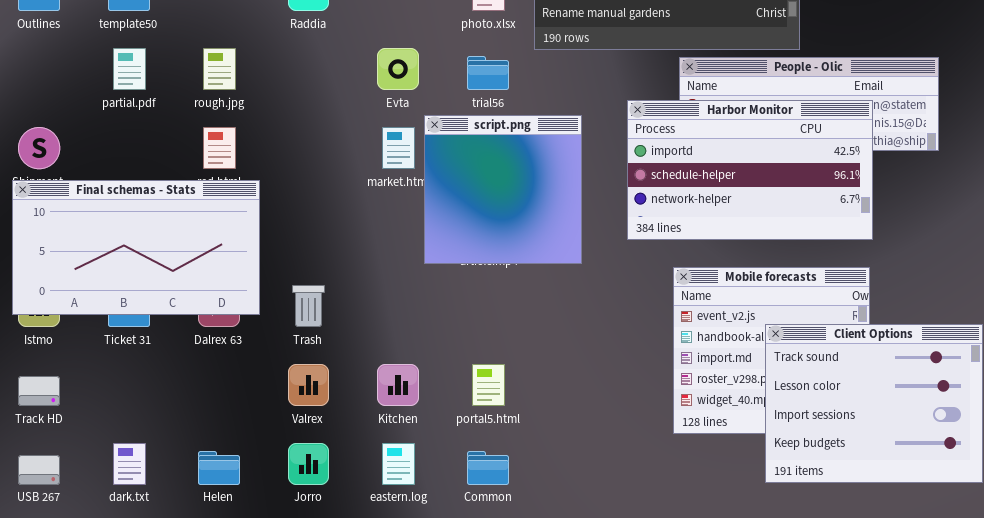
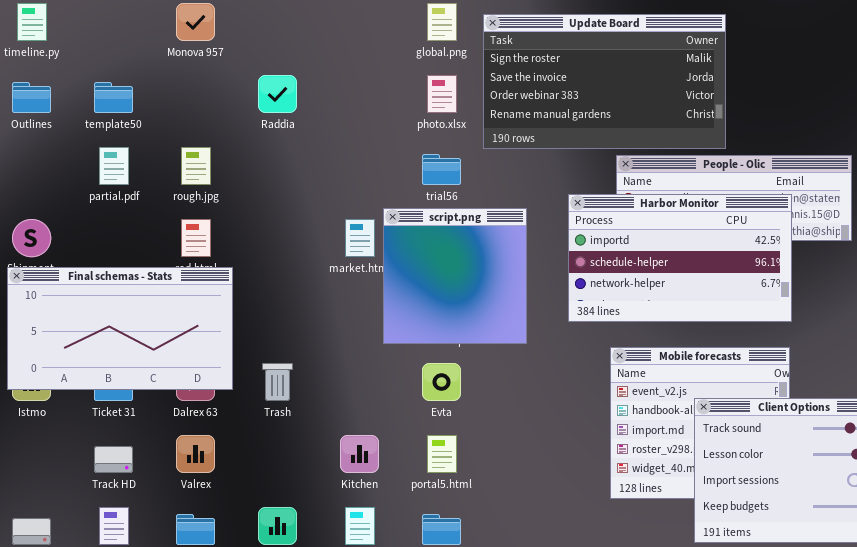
Evta: [377,48,419,90] -> [422,363,461,401], moved
Valrex: [288,364,329,406] -> [176,435,215,473], moved
Track HD: [18,376,60,406] -> [94,446,133,473], moved

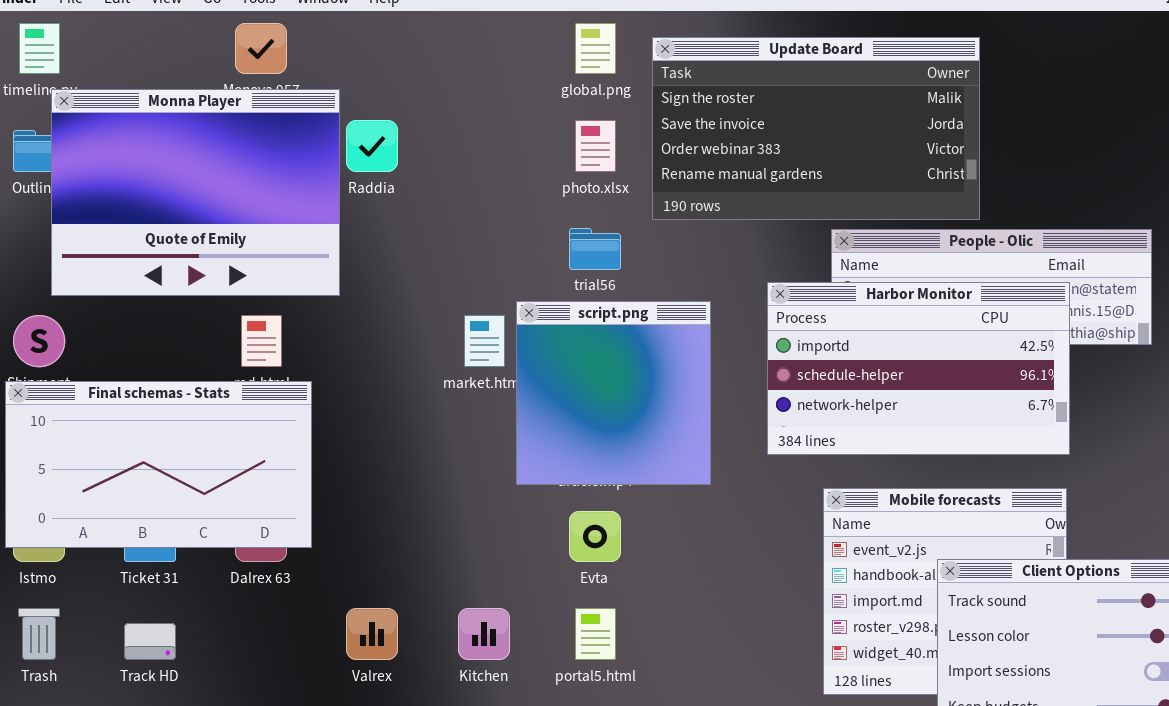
Monna Player: none -> [51,89,340,296], opened
Trash: [262,363,293,401] -> [18,608,60,660], moved
Valrex: [176,435,215,473] -> [346,608,398,660], moved

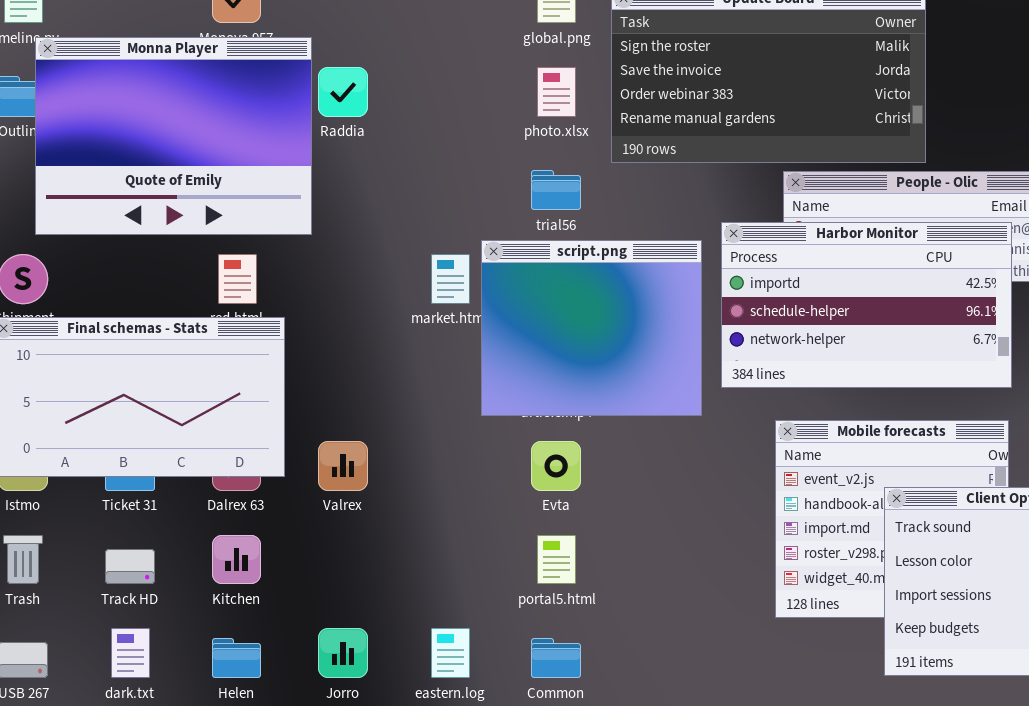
script.png: [516,301,711,485] -> [481,240,702,416], resized
Valrex: [346,608,398,660] -> [318,441,368,491], moved
Kitchen: [458,608,510,660] -> [212,535,261,584], moved

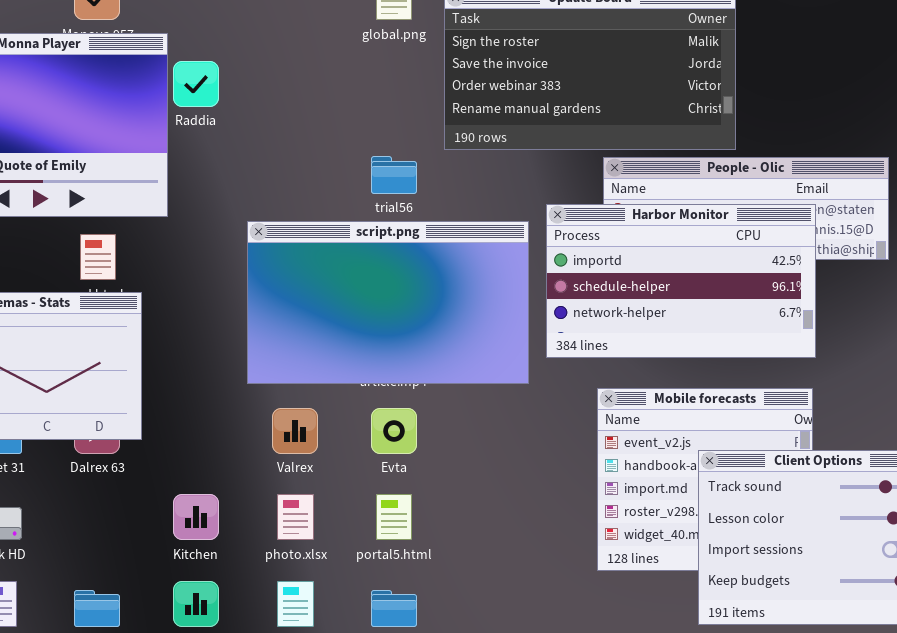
photo.xlsx: [537,67,576,117] -> [277,494,314,540], moved
script.png: [481,240,702,416] -> [247,221,529,384], resized
Valrex: [318,441,368,491] -> [272,408,318,454], moved
Kitchen: [212,535,261,584] -> [173,494,219,540], moved

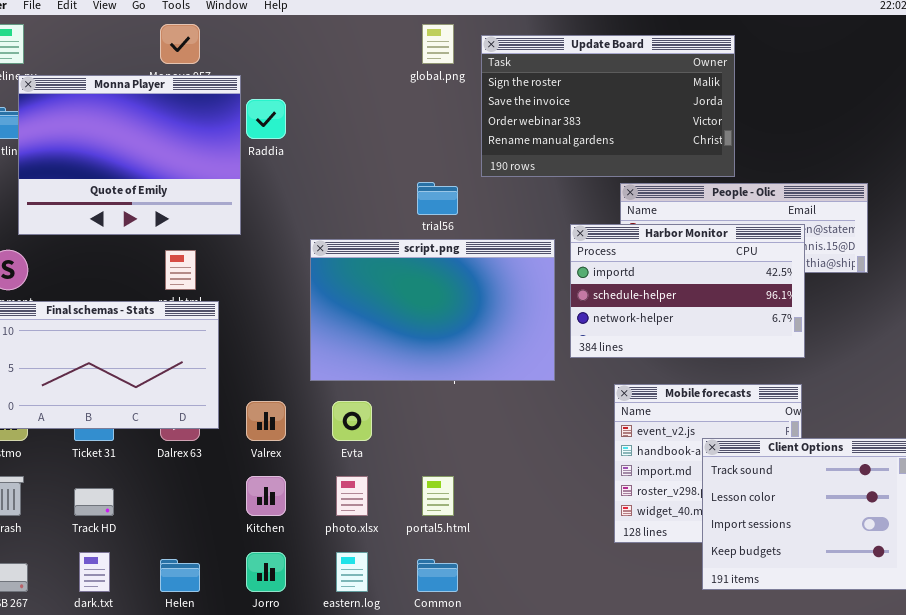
Valrex: [272,408,318,454] -> [246,401,286,441], moved
Evta: [371,408,417,454] -> [332,401,372,441], moved

